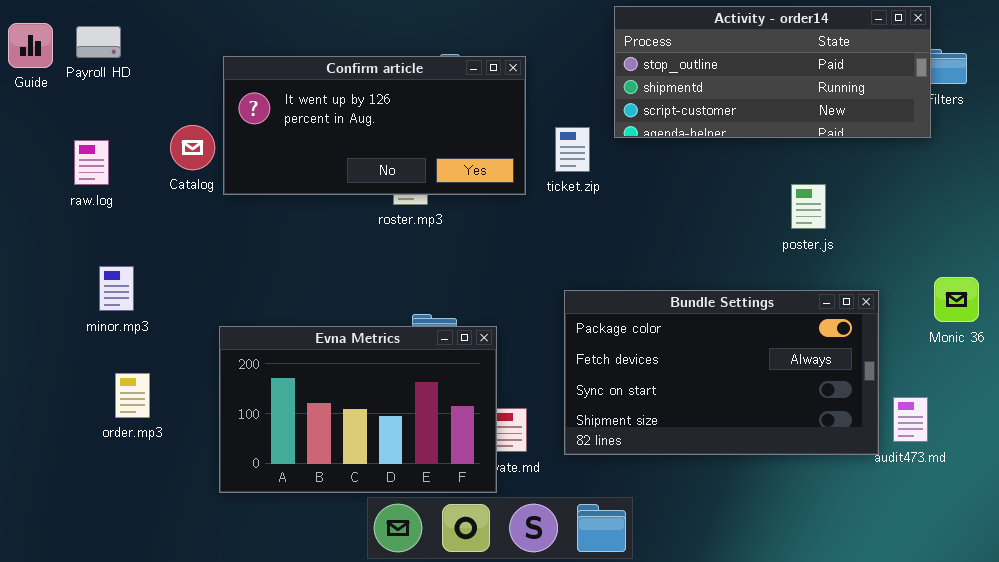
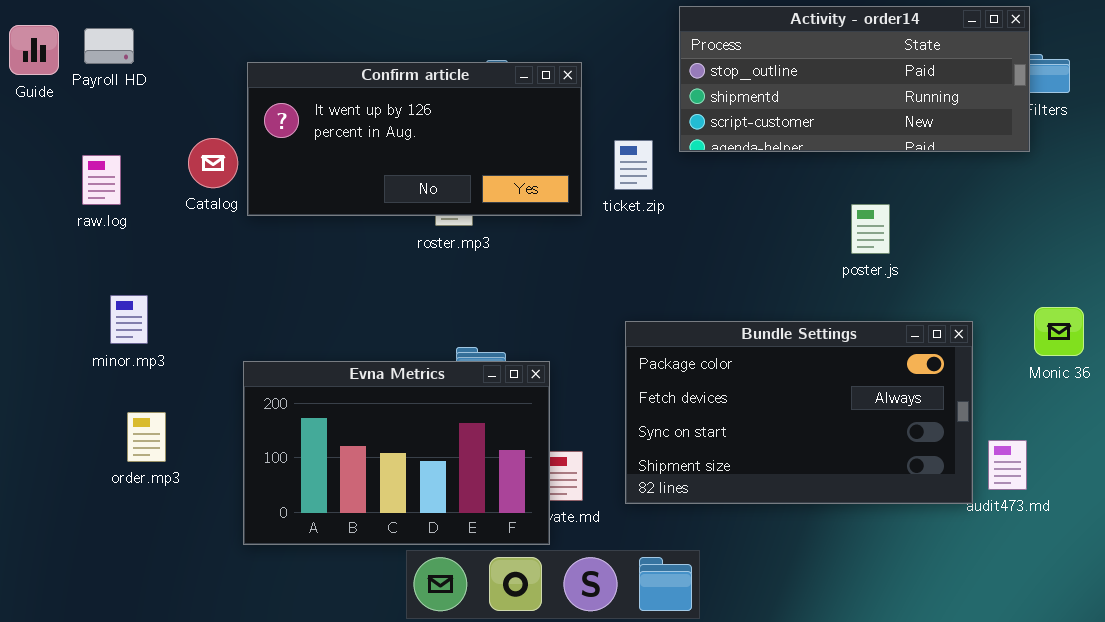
poster.js: [791,184,826,229] -> [851,204,890,254], moved

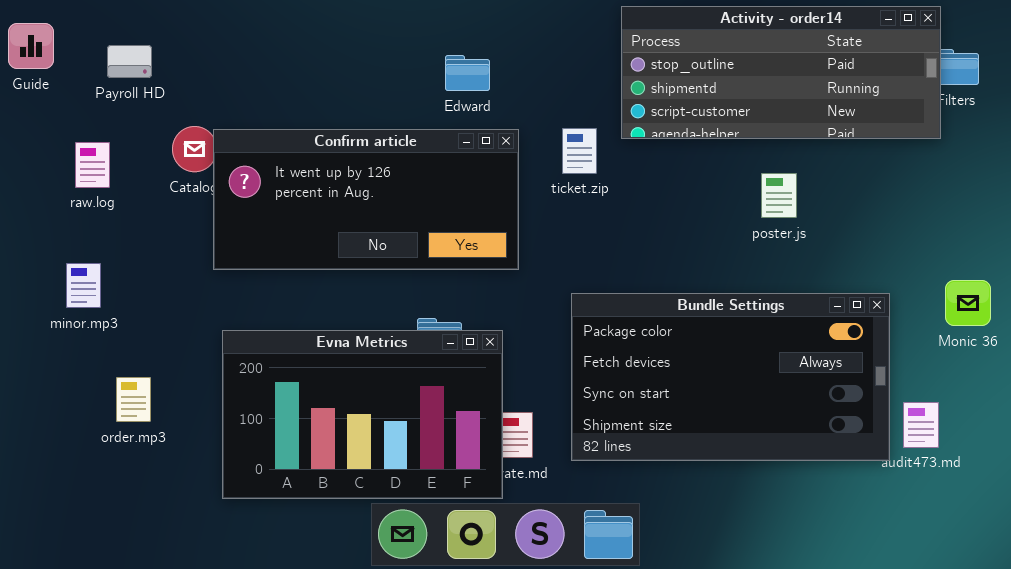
Payroll HD: [84,28,134,64] -> [107,45,152,78], moved
Confirm article: [247,62,582,216] -> [213,129,519,270], moved
poster.js: [851,204,890,254] -> [761,173,797,218], moved
minor.mp3: [110,295,148,344] -> [66,263,101,308], moved

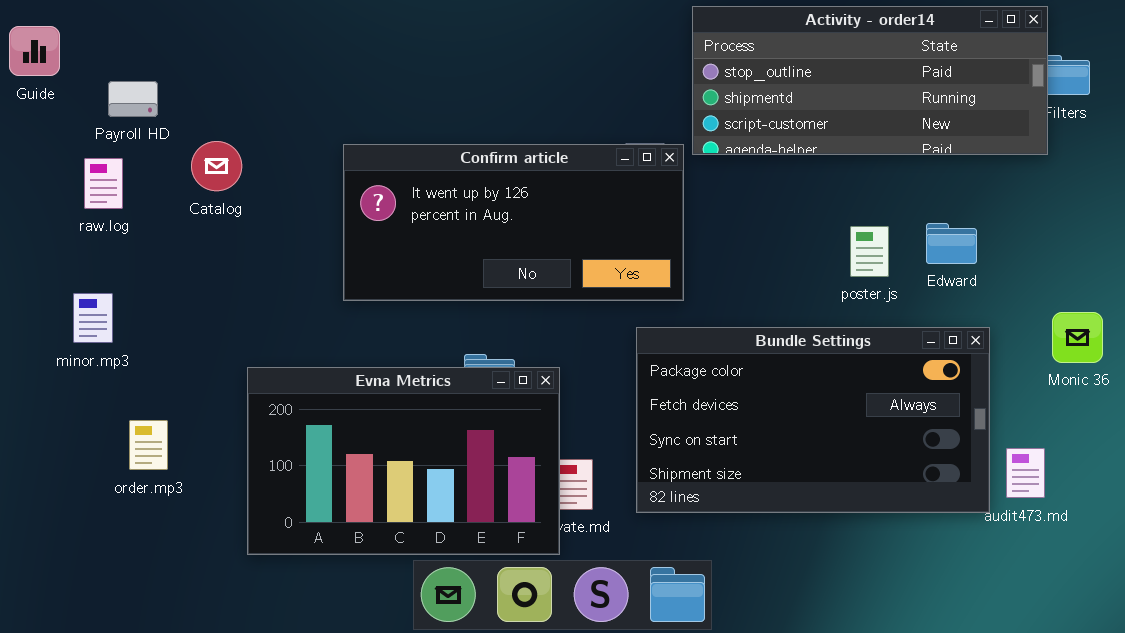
Payroll HD: [107,45,152,78] -> [108,81,158,117], moved
Edward: [445,55,490,91] -> [926,223,977,264], moved
Confirm article: [213,129,519,270] -> [343,144,684,301], moved
poster.js: [761,173,797,218] -> [850,226,889,277], moved

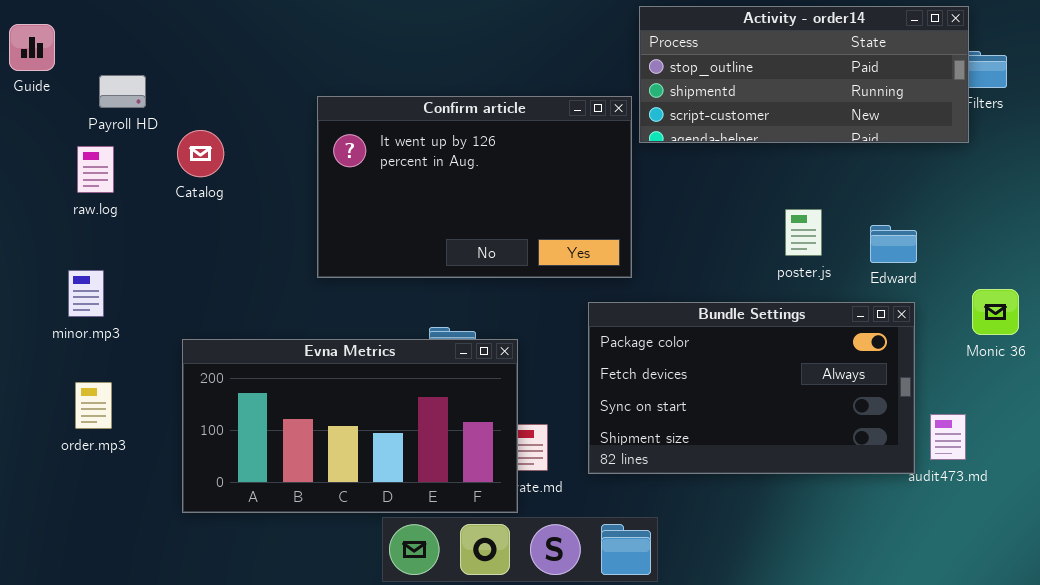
Confirm article: [343,144,684,301] -> [317,96,632,278], resized
Edward: [926,223,977,264] -> [870,225,917,263], moved
Evna Metrics: [247,367,560,555] -> [182,339,518,513], resized
order.mp3: [129,420,168,470] -> [75,382,112,429], moved

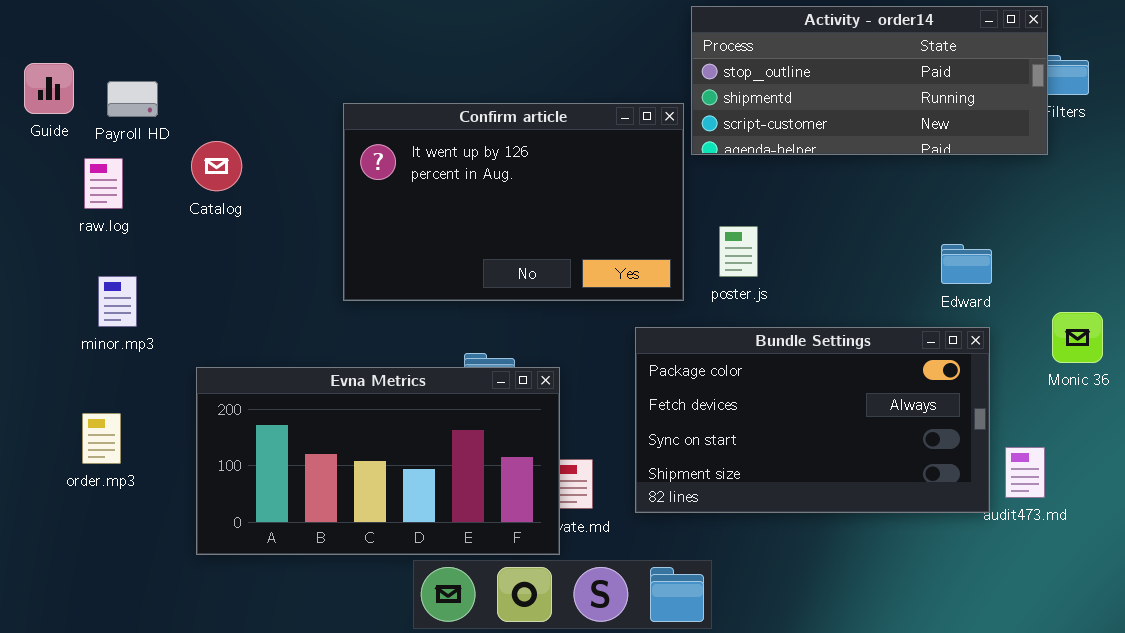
Guide: [9,24,55,71] -> [24,63,74,114], moved
poster.js: [785,209,822,256] -> [719,226,758,277], moved
minor.mp3: [68,270,104,317] -> [98,276,137,327], moved

